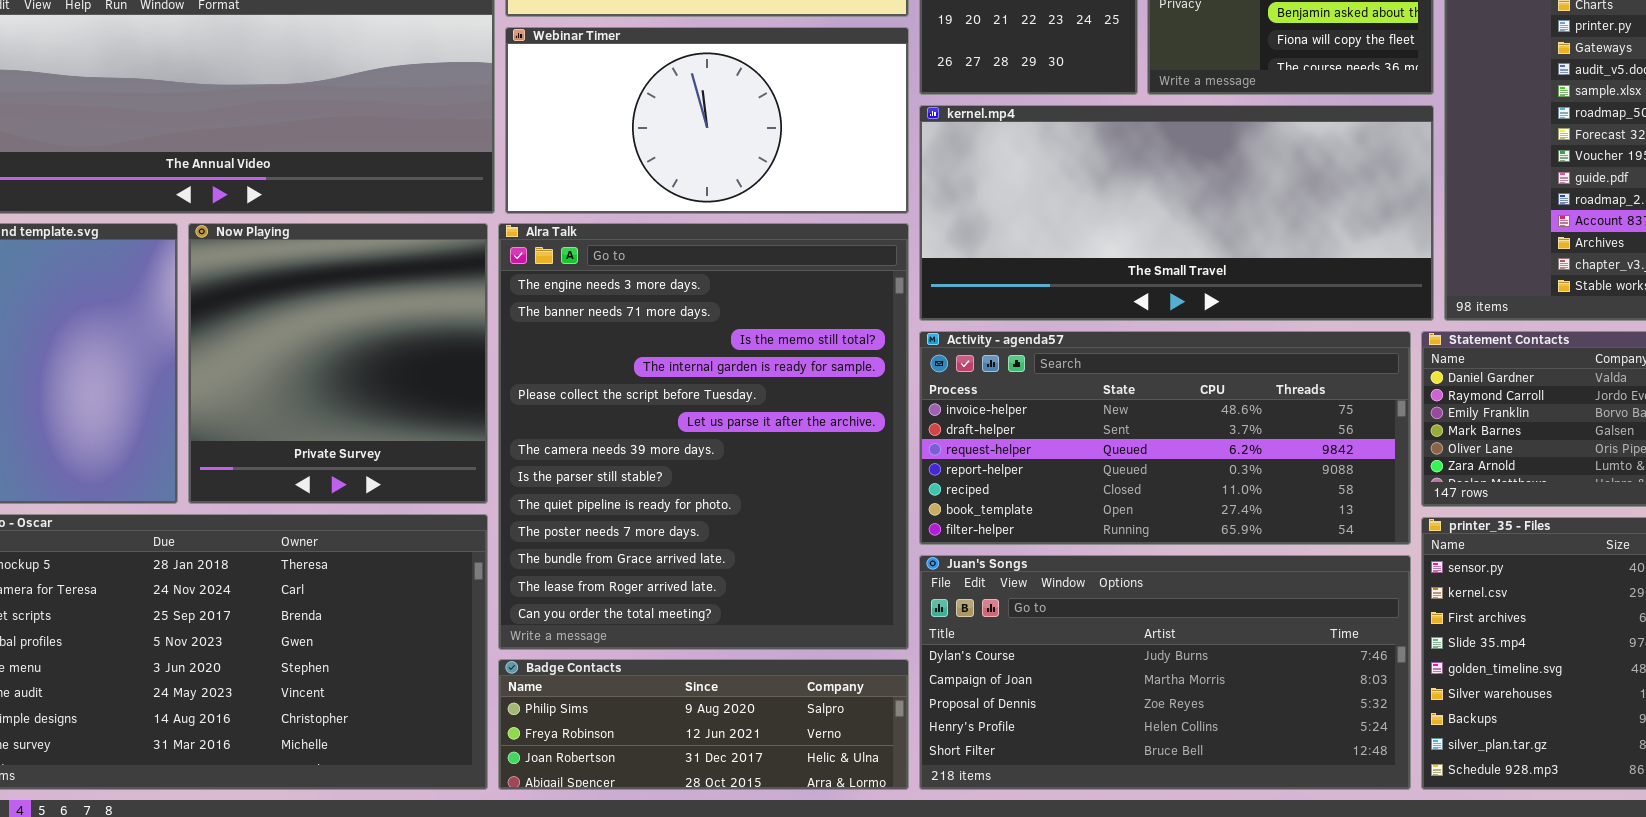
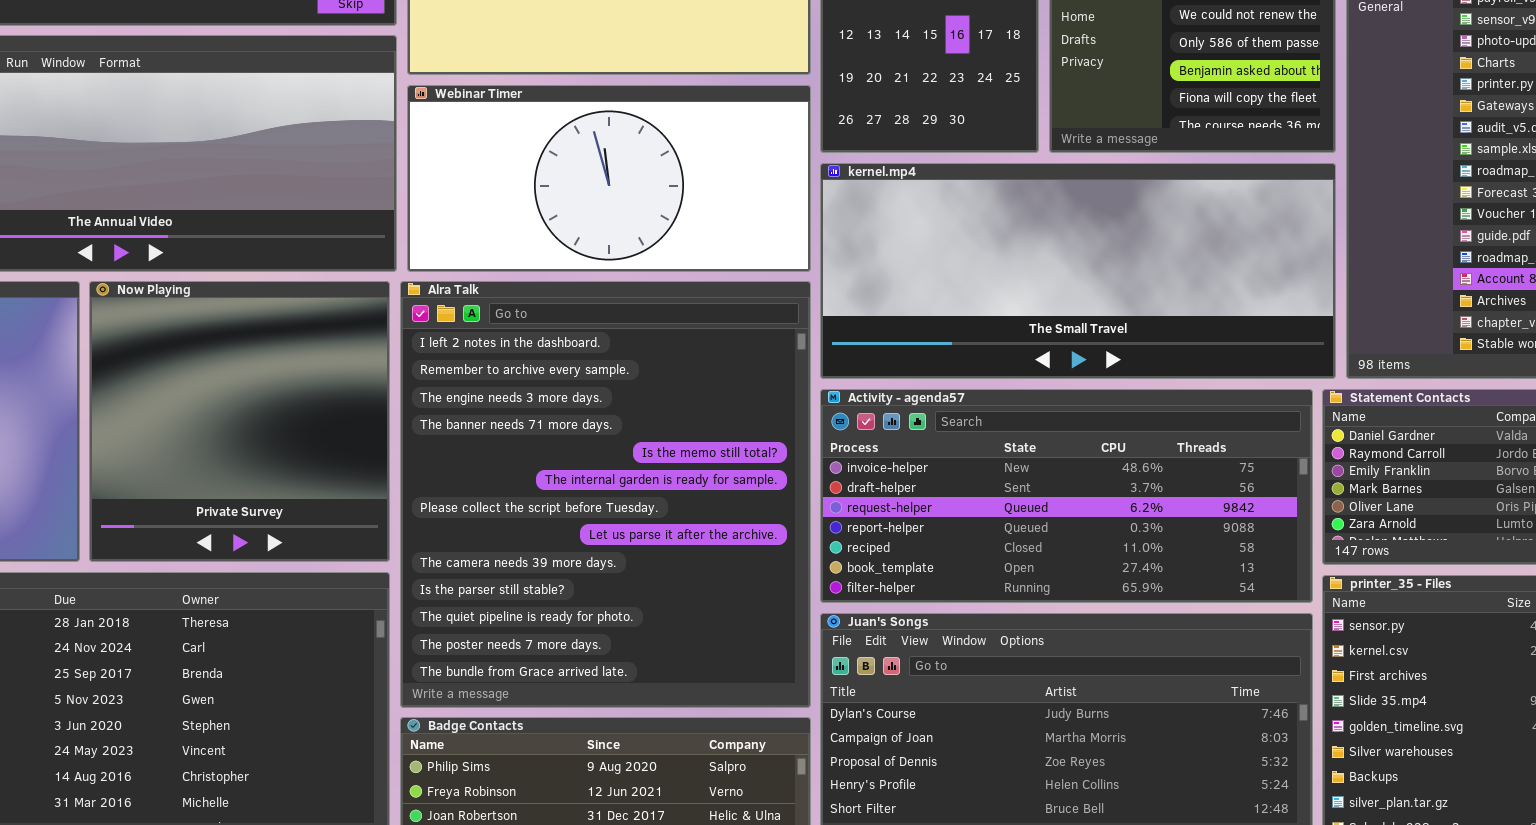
Alra Talk: [498,223,909,650] -> [400,281,811,708], scrolled up 2 rows

